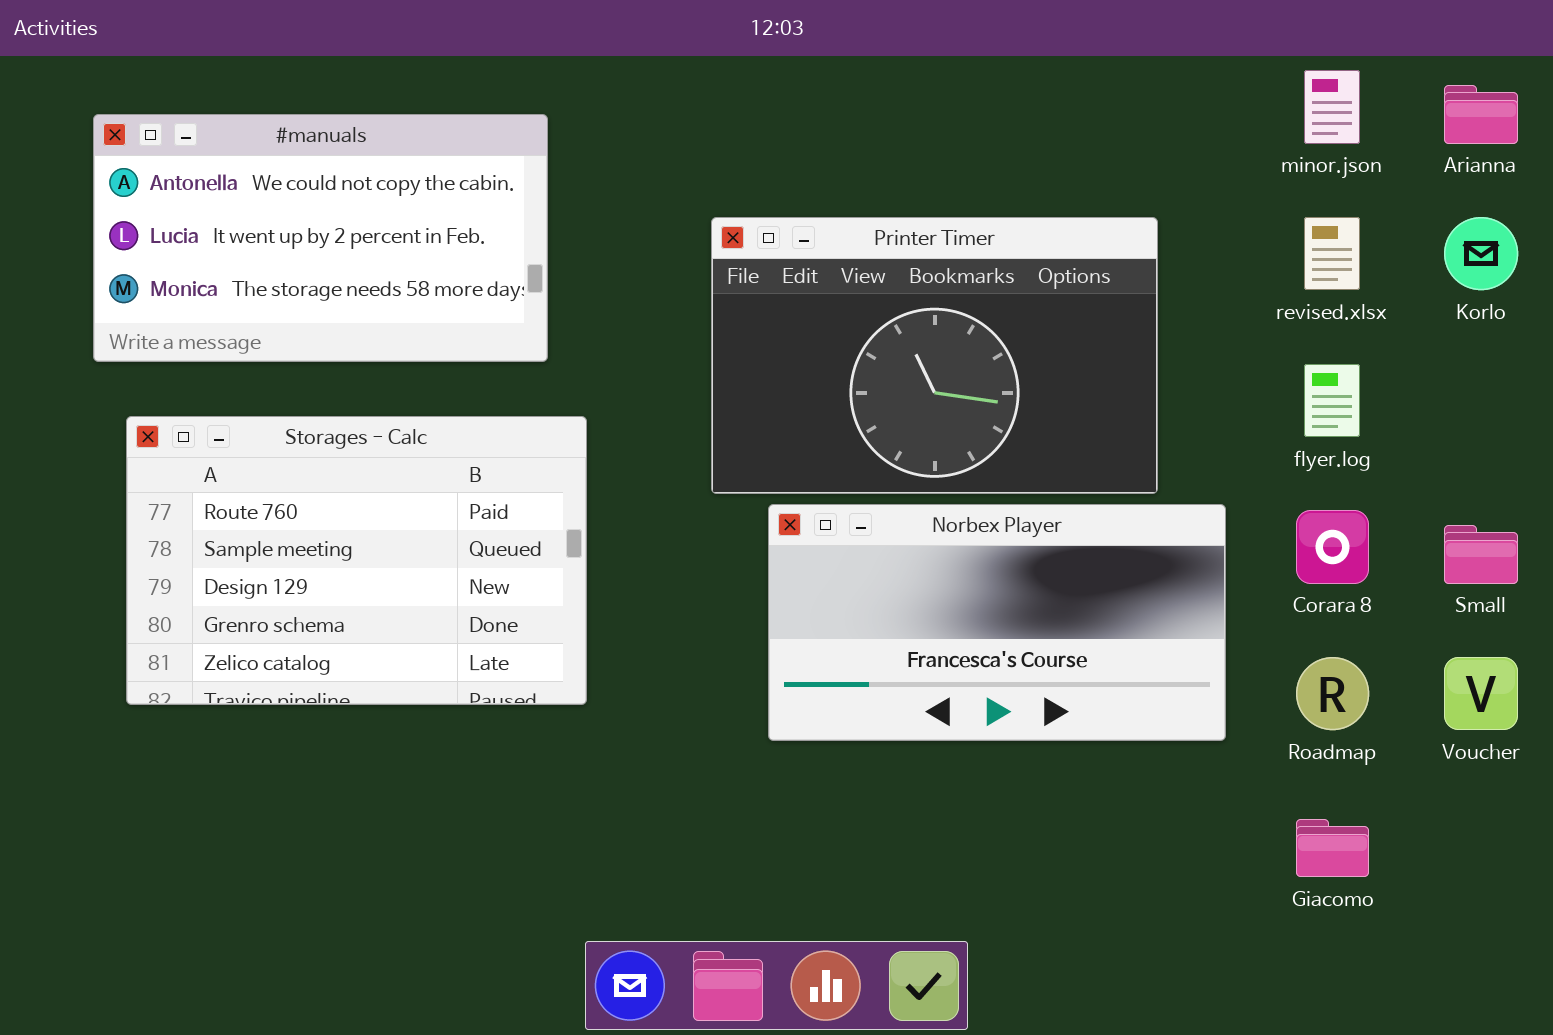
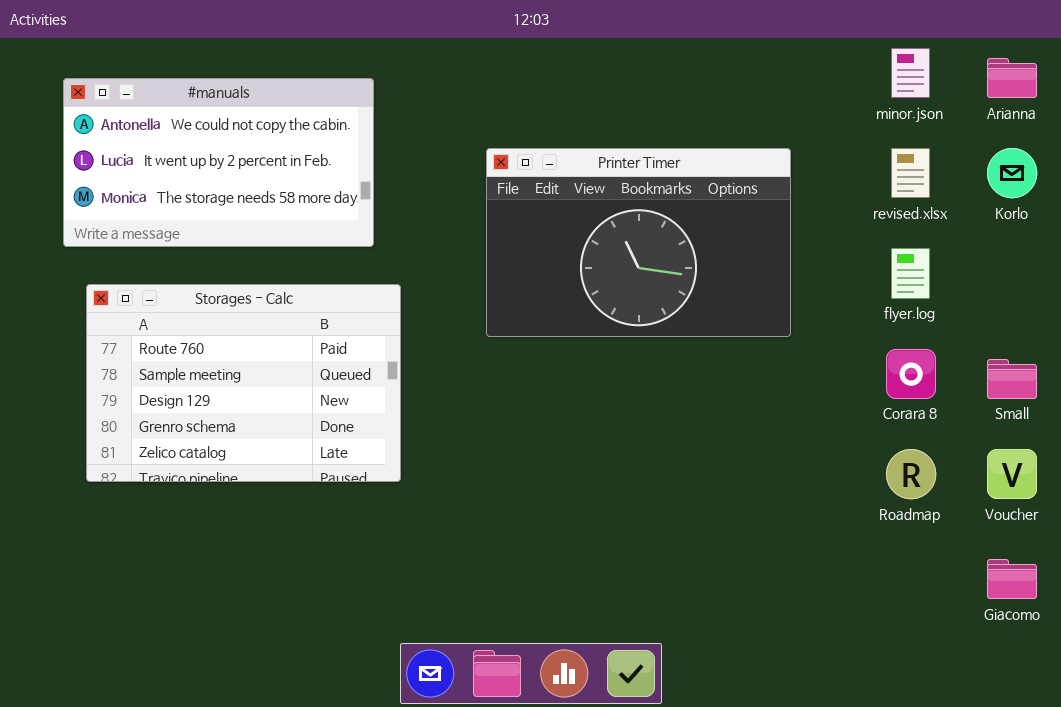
Norbex Player: [768,504,1226,741] -> none, closed
Giacomo: [1296,819,1369,877] -> [987,559,1037,599], moved

